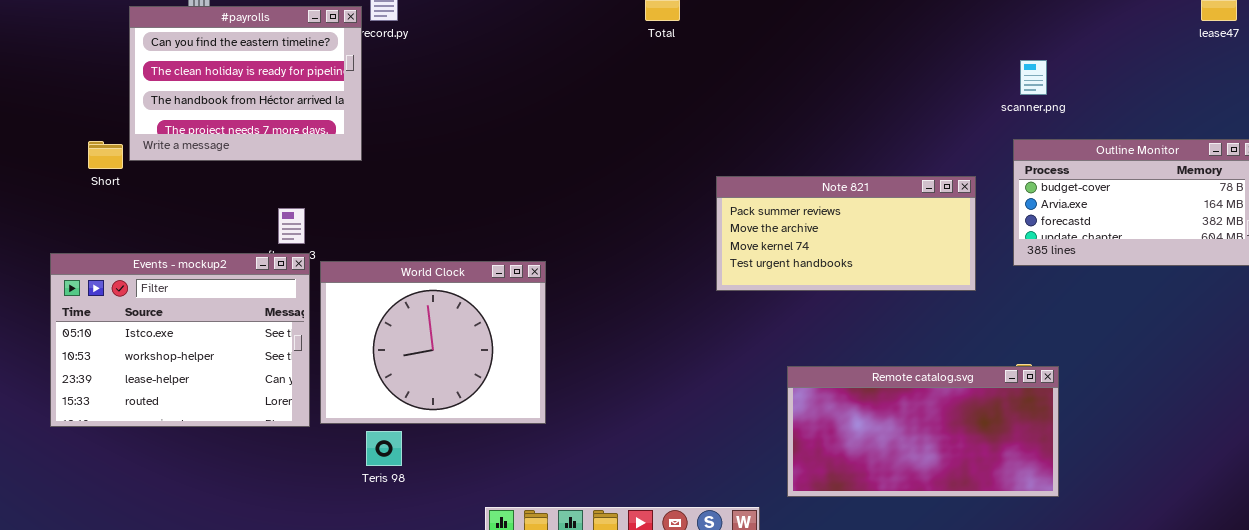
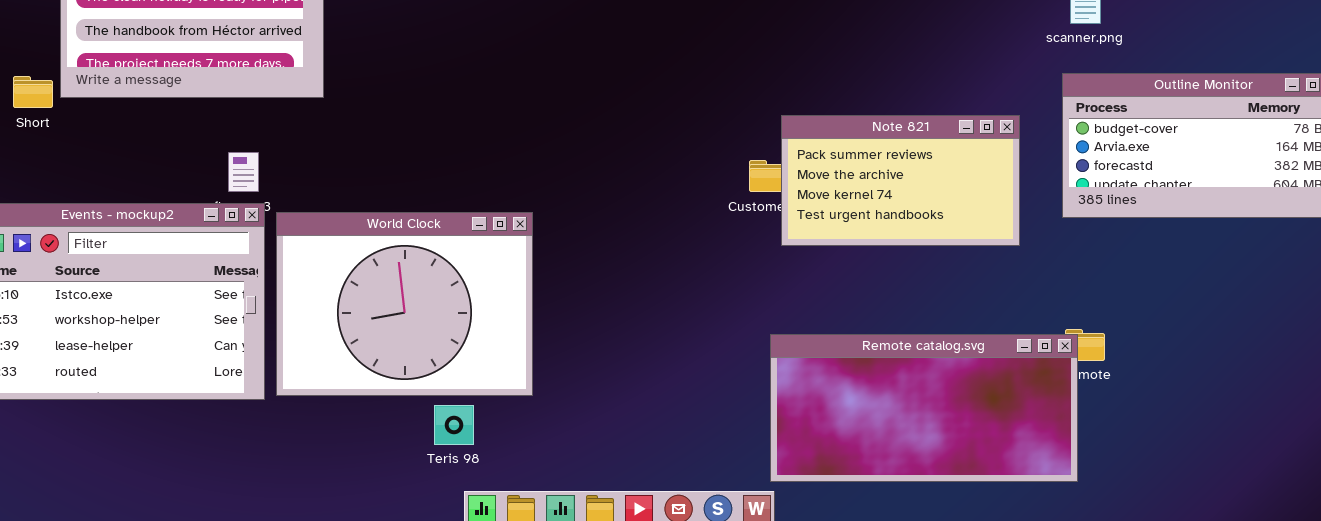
Note 821: [716,176,976,291] -> [781,115,1020,246], resized
Remote catalog.svg: [787,366,1059,497] -> [770,334,1078,482], moved
Teris 98: [366,431,402,466] -> [434,405,474,445], moved

